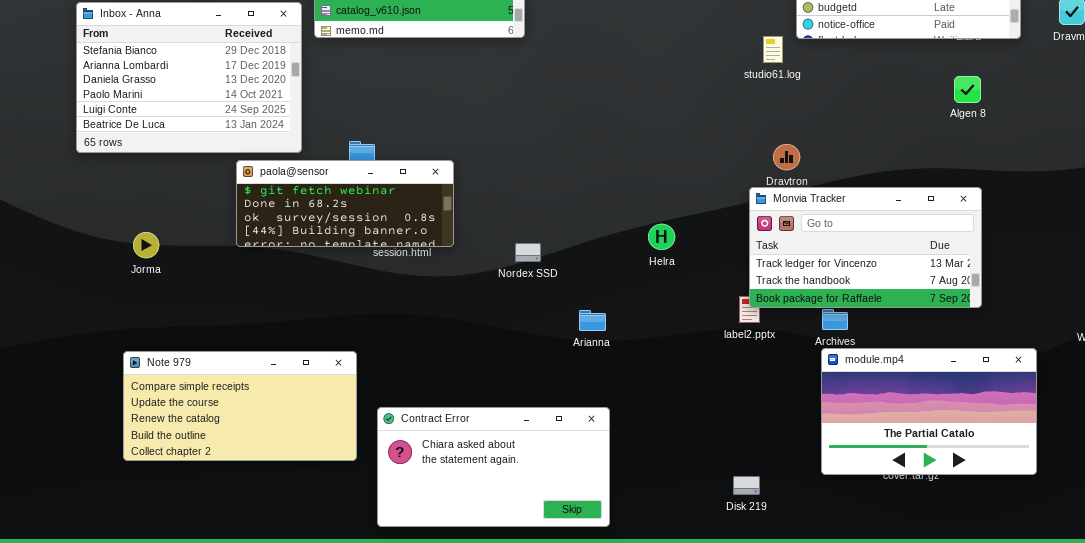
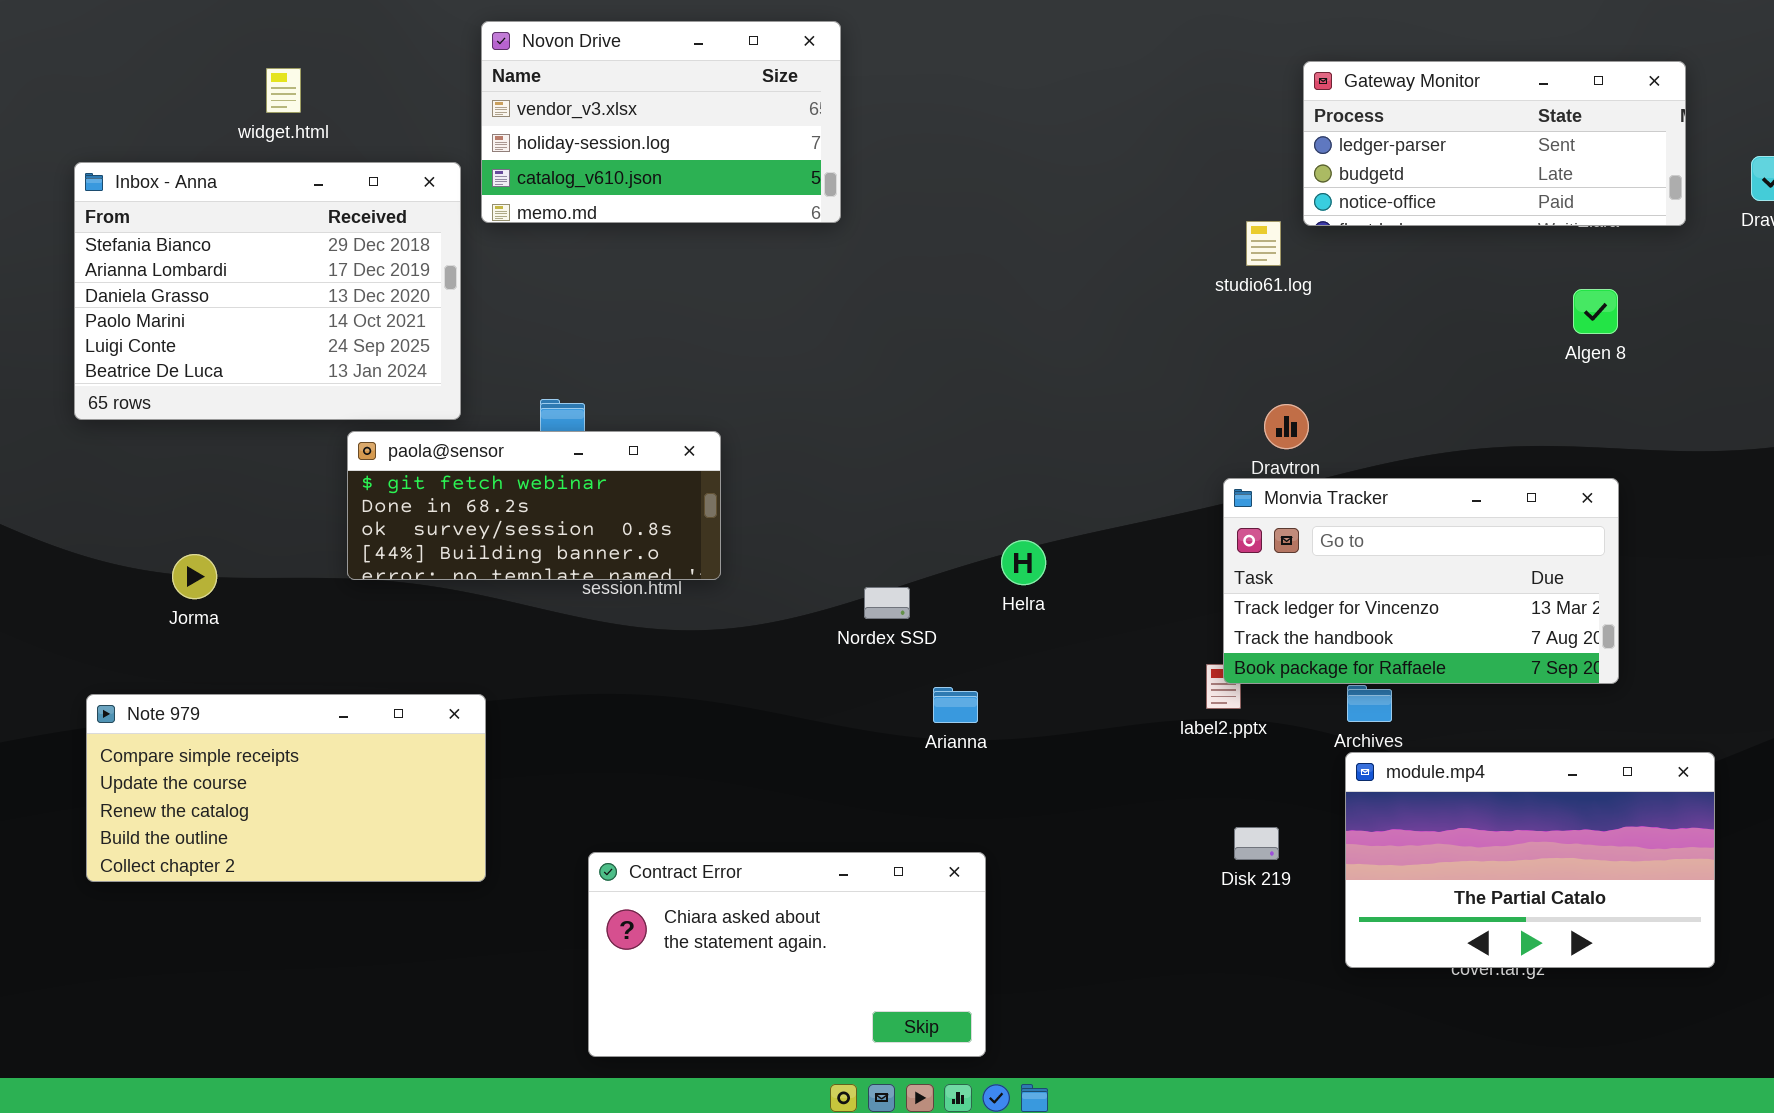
Helra: [648,224,675,250] -> [1001,540,1046,585], moved
Nordex SSD: [515,243,541,262] -> [864,587,910,619], moved
Note 979: [123,351,357,461] -> [86,694,486,882], moved
Disk 219: [733,476,760,495] -> [1234,827,1279,860], moved

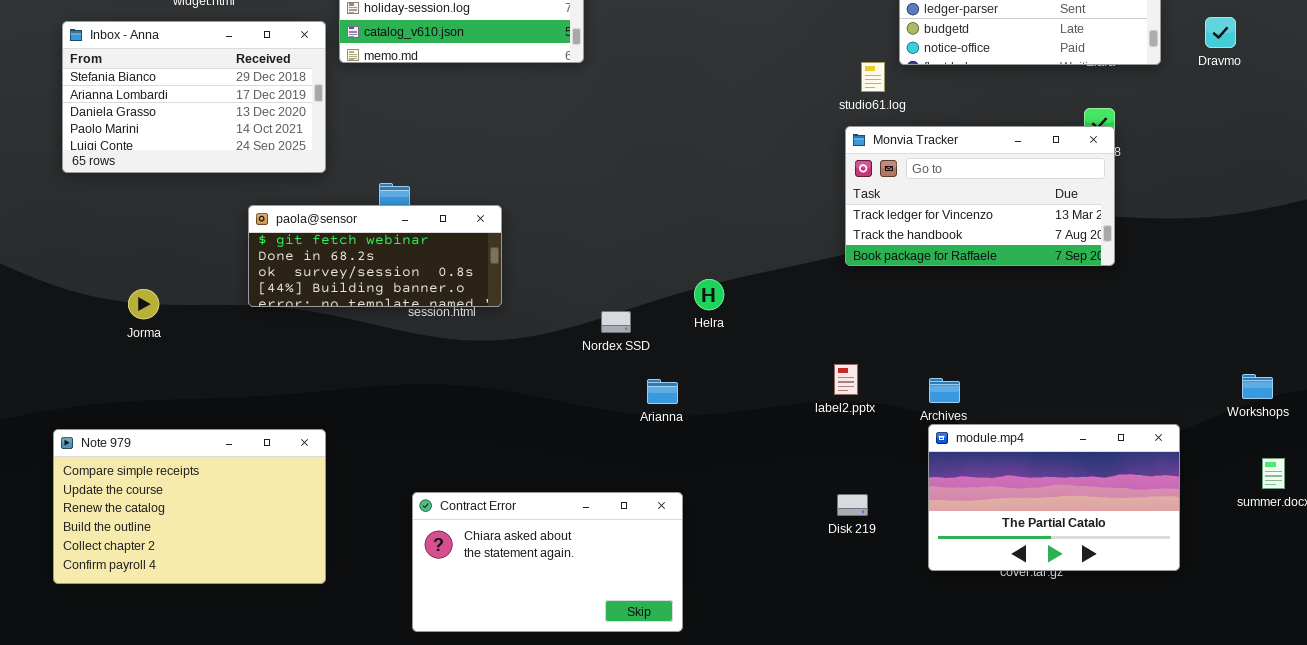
Inbox - Anna: [74,162,461,420] -> [62,21,326,173], resized
Monvia Tracker: [1223,478,1619,684] -> [845,126,1115,266], moved
Note 979: [86,694,486,882] -> [53,429,326,584], moved, resized
Disk 219: [1234,827,1279,860] -> [837,494,868,516], moved

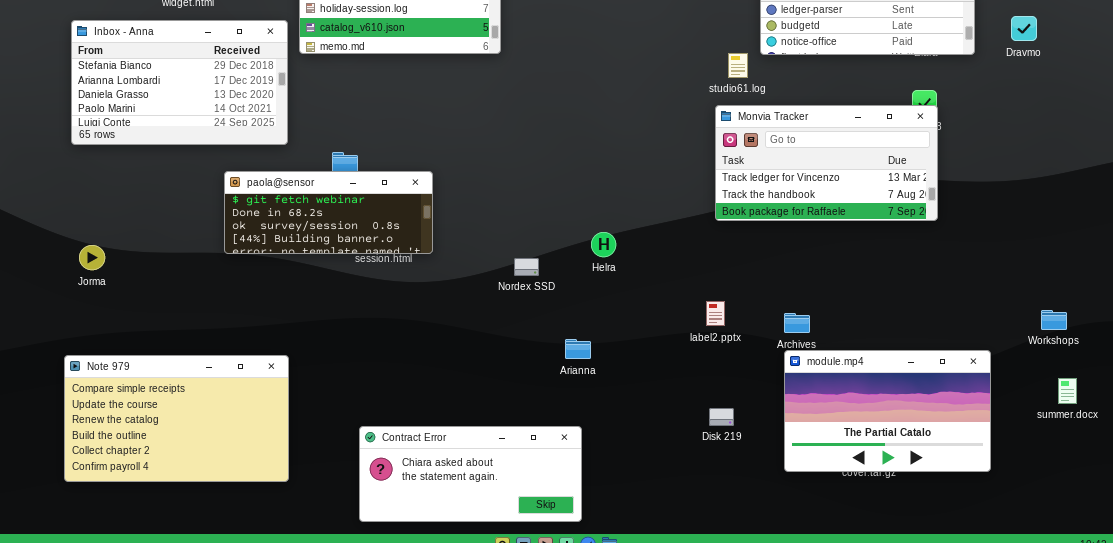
Jorma: [128,289,159,319] -> [79,245,105,270], moved
Arianna: [647,379,678,404] -> [565,339,591,359], moved
Contract Error: [412,492,683,632] -> [359,426,582,522], resized

